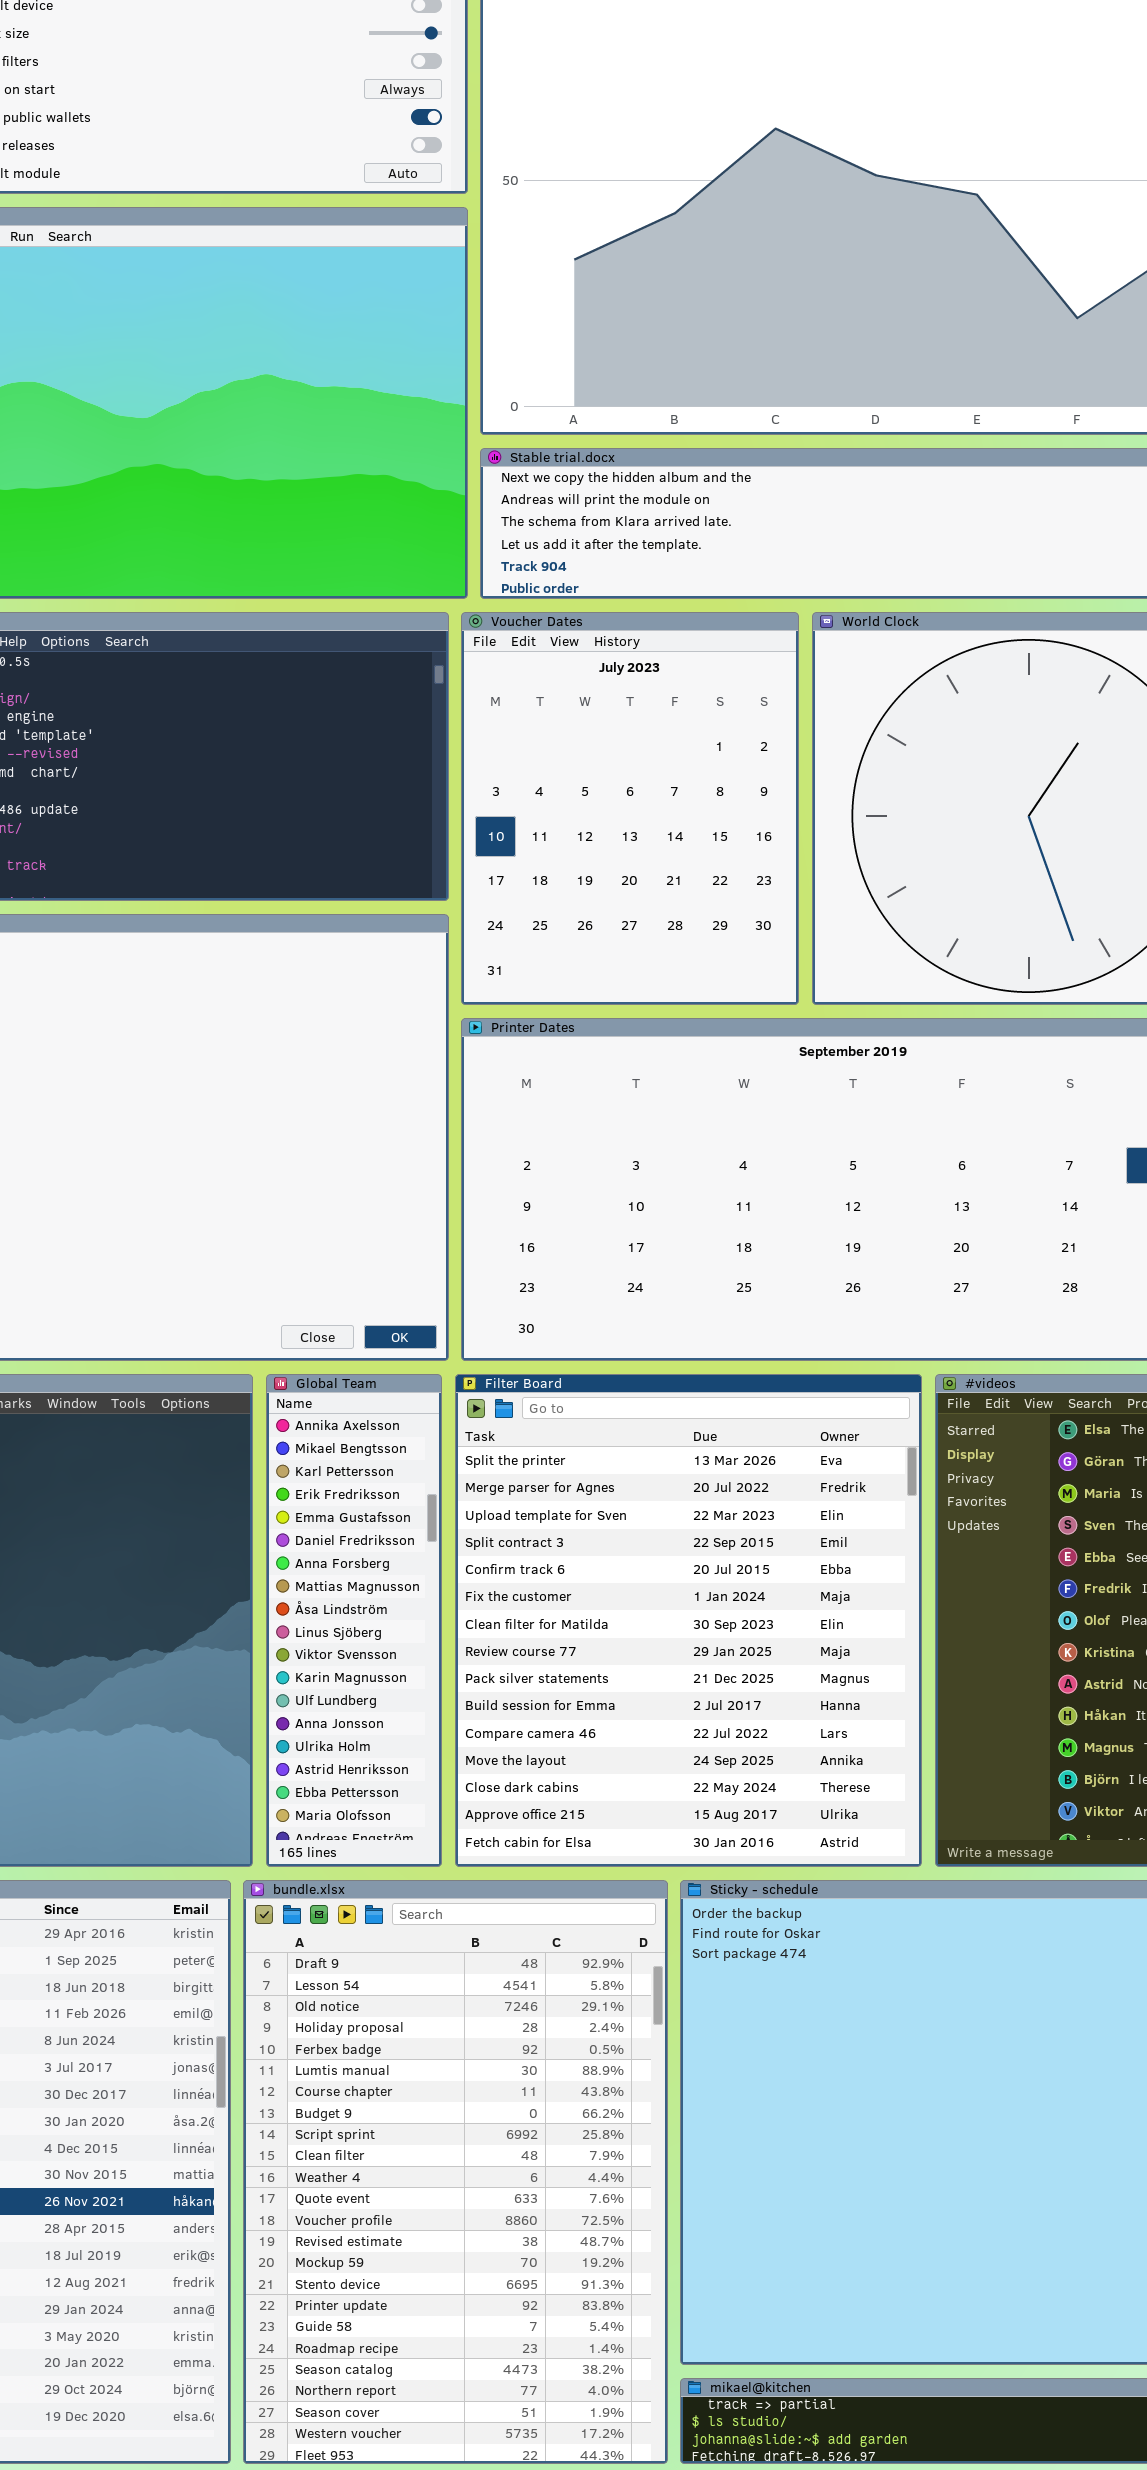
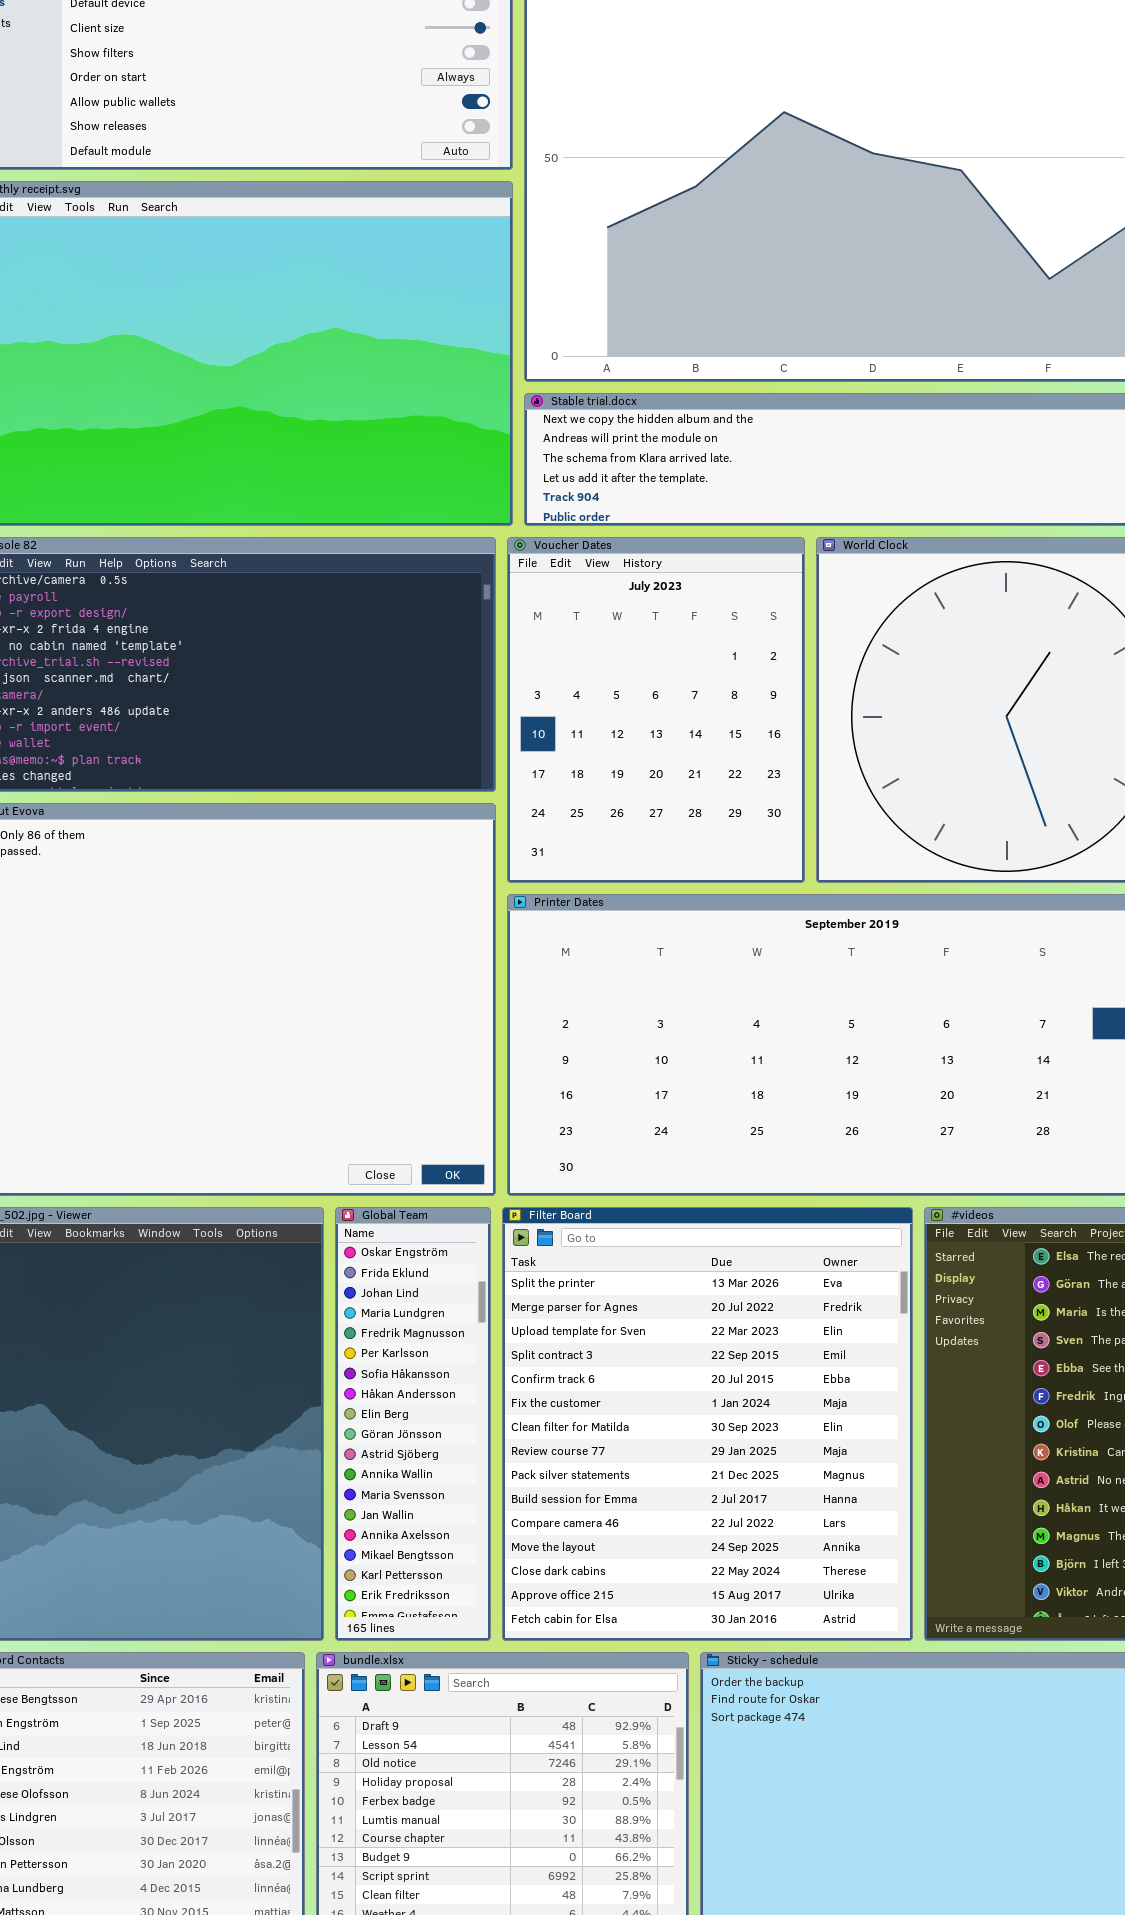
Global Team: [266,1374,442,1867] -> [335,1207,491,1641], scrolled up 14 rows

